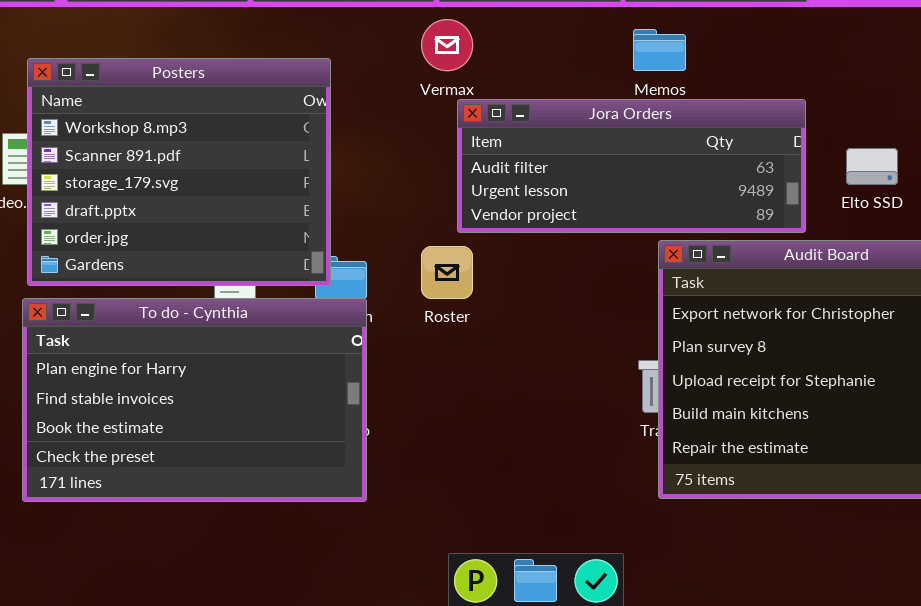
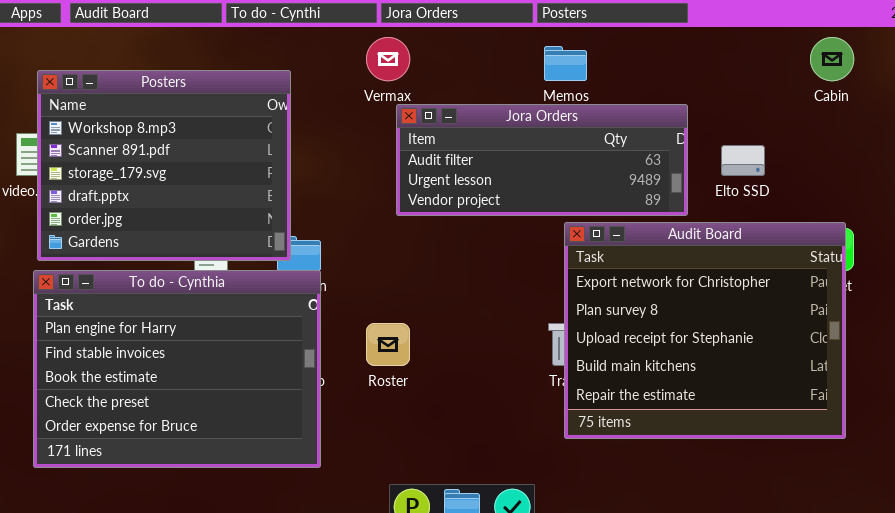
Roster: [421,246,473,299] -> [366,323,410,366], moved
To do - Cynthia: [22,298,367,502] -> [33,270,321,468], resized

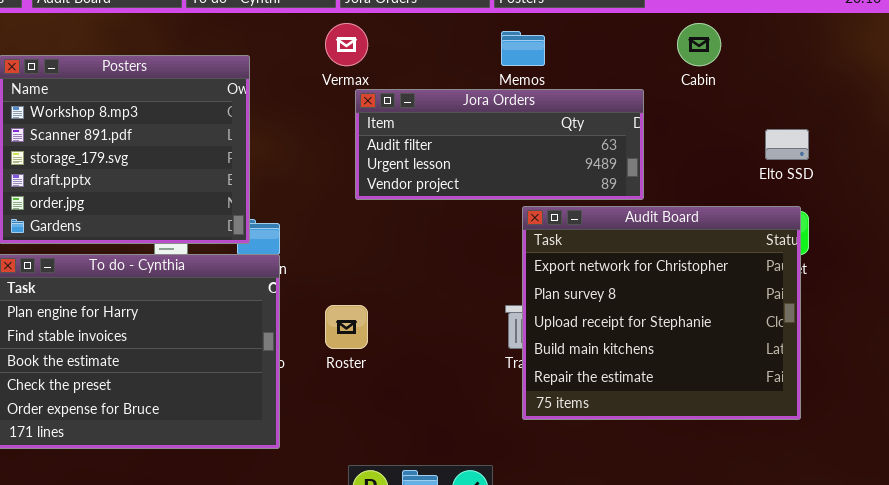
Cabin: [810,37,854,81] -> [677,23,721,66], moved
Elto SSD: [721,145,765,176] -> [765,129,809,160], moved

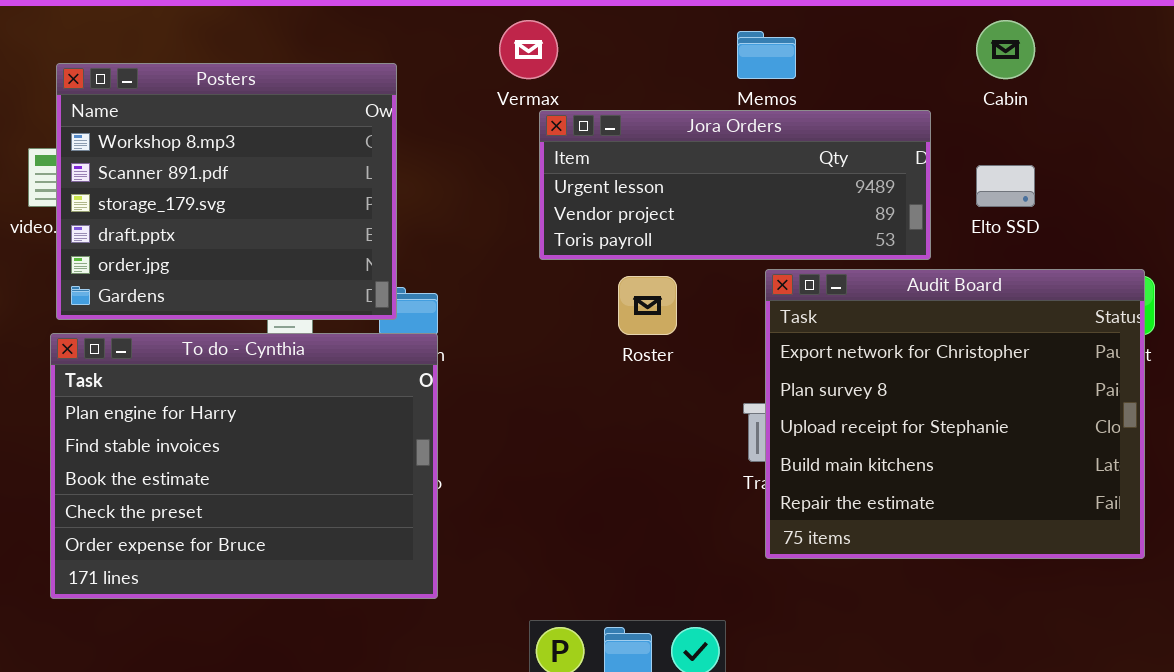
Jora Orders: [355,89,644,200] -> [539,110,931,260], scrolled down 1 row
Elto SSD: [765,129,809,160] -> [976,165,1035,207], moved
Roster: [325,305,368,349] -> [618,276,677,335], moved

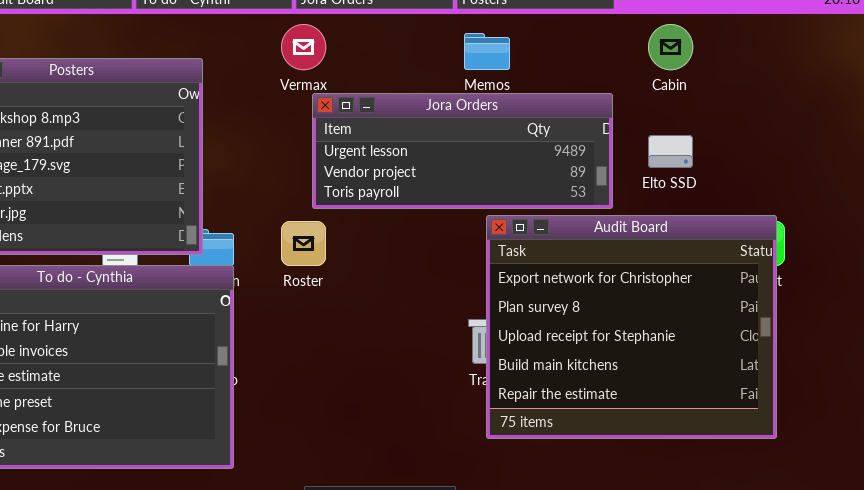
Roster: [618,276,677,335] -> [281,221,326,266], moved

